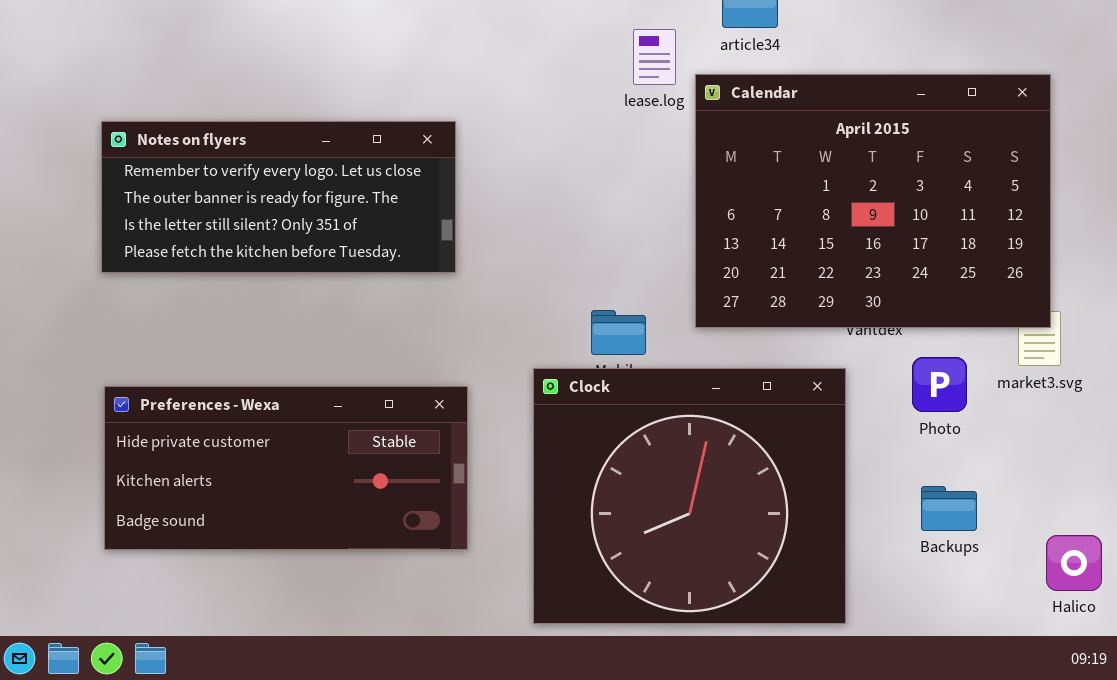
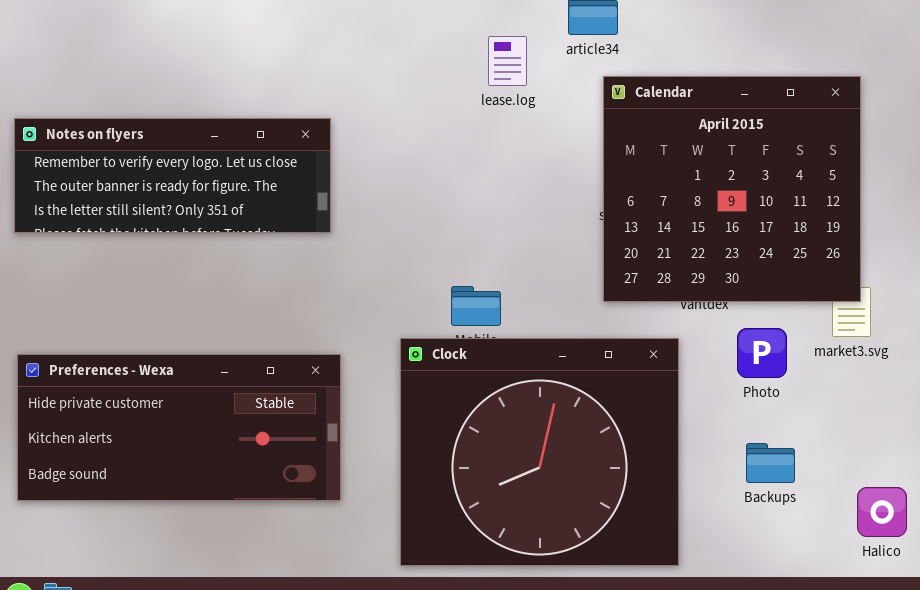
Calendar: [695,74,1051,328] -> [603,76,861,302], resized
Notes on flyers: [101,121,456,273] -> [14,118,331,233], resized

